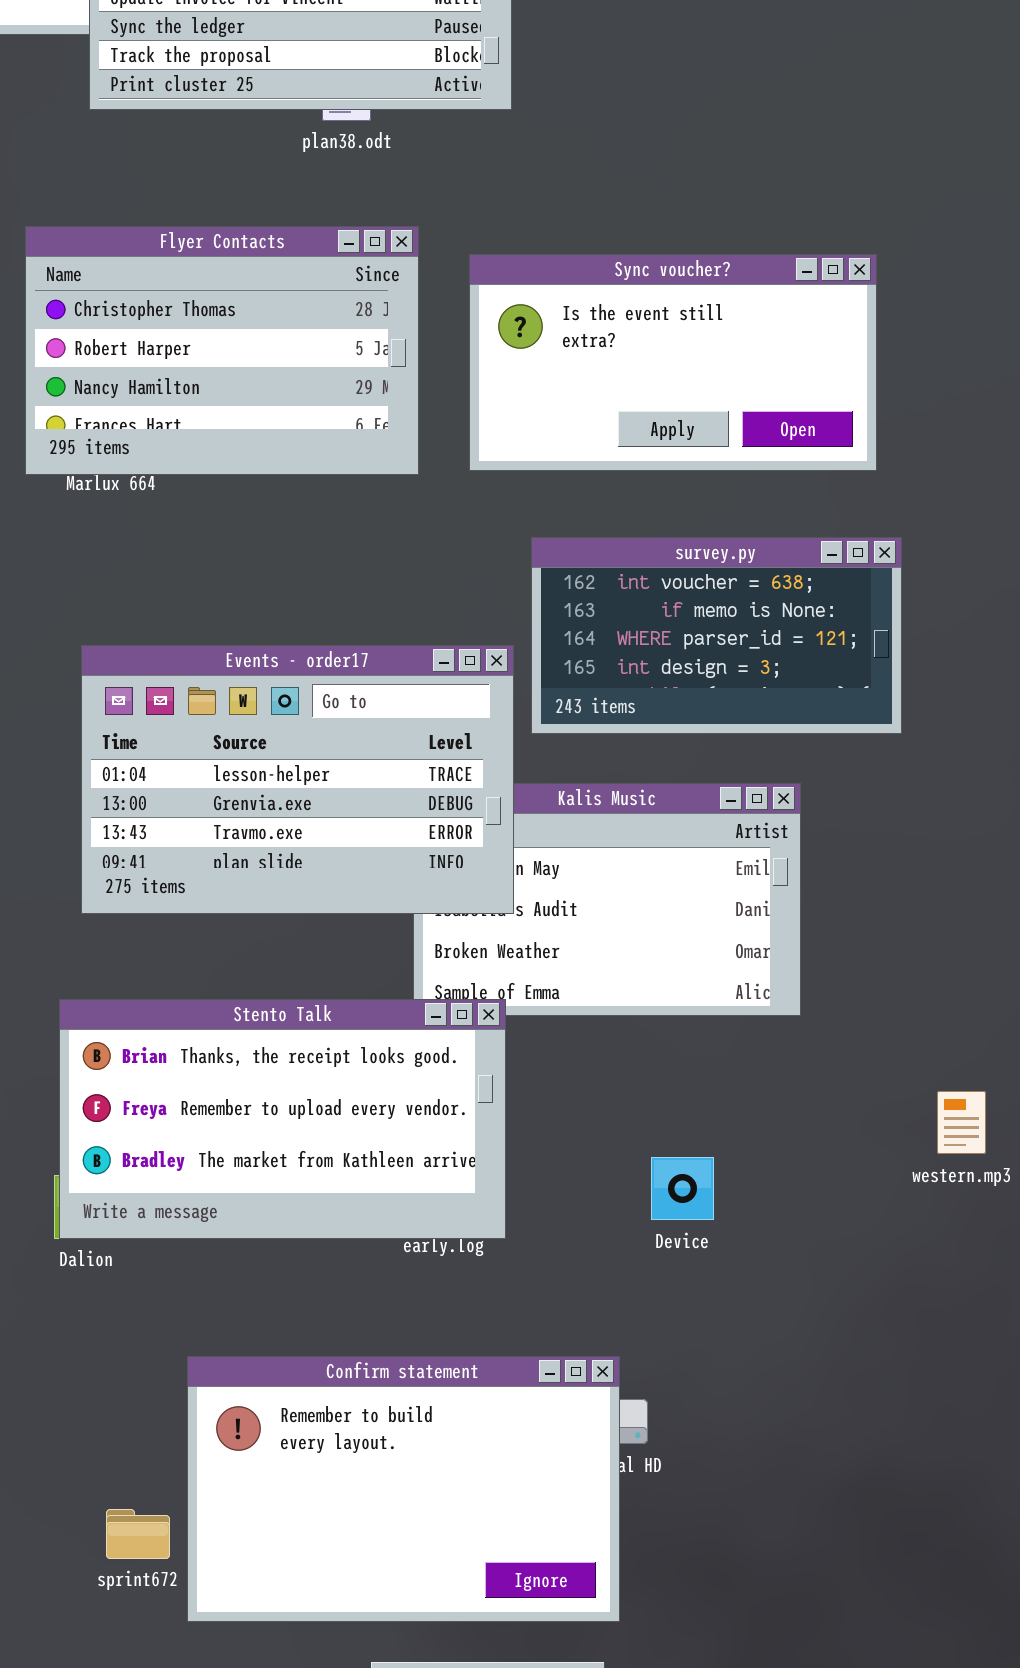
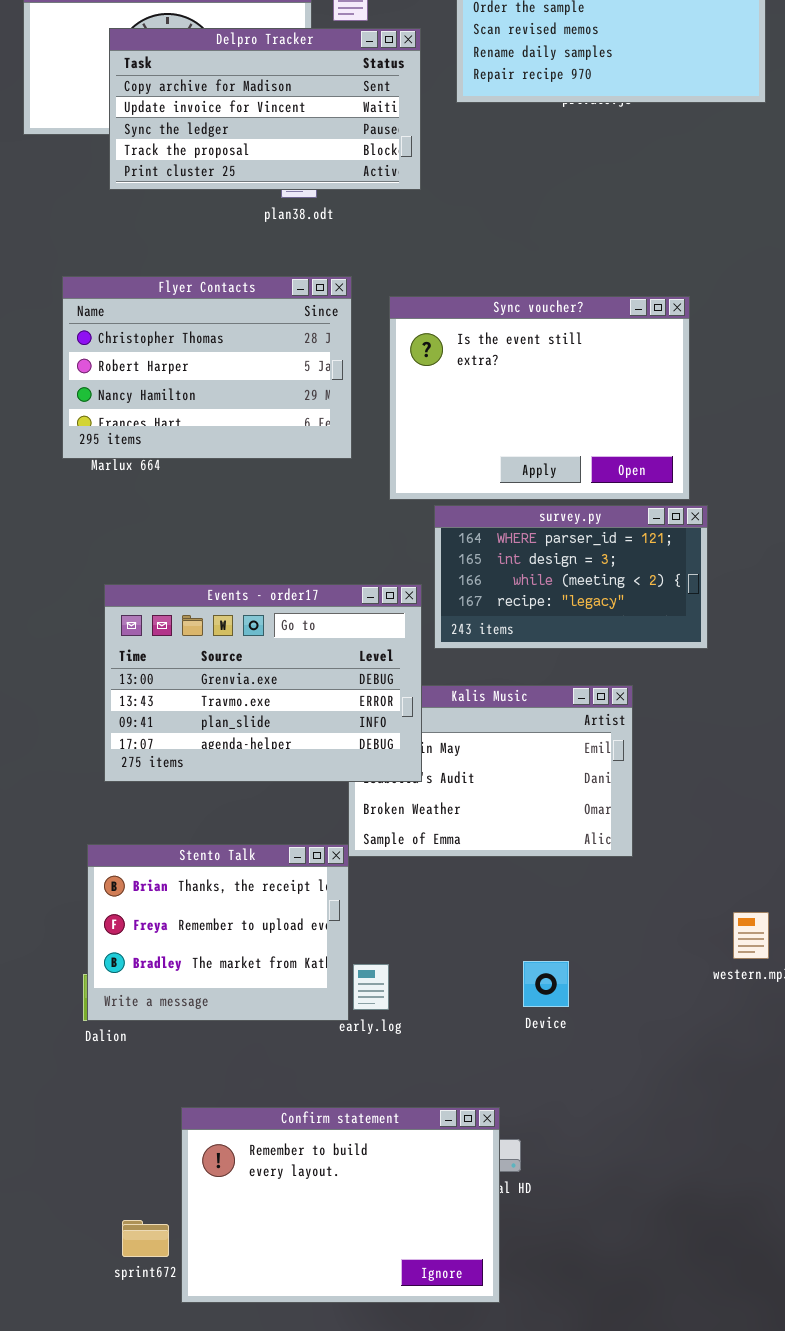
Sync voucher?: [469,254,877,471] -> [389,296,690,500], resized
survey.py: [531,537,902,734] -> [434,505,708,649], scrolled down 2 rows
Events - order17: [81,645,514,914] -> [104,584,422,782], scrolled down 1 row
Stento Talk: [59,999,506,1239] -> [87,844,349,1021], resized

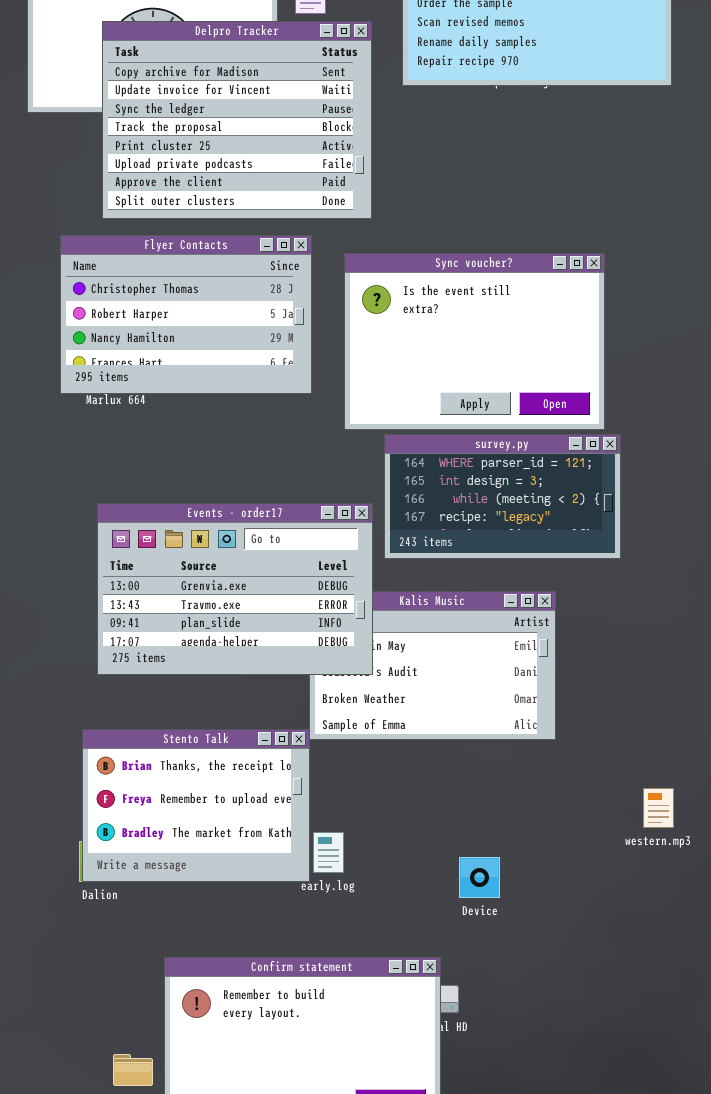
Delpro Tracker: [109,28,421,190] -> [102,21,372,219], resized
Device: [523,961,569,1007] -> [459,857,500,898], moved

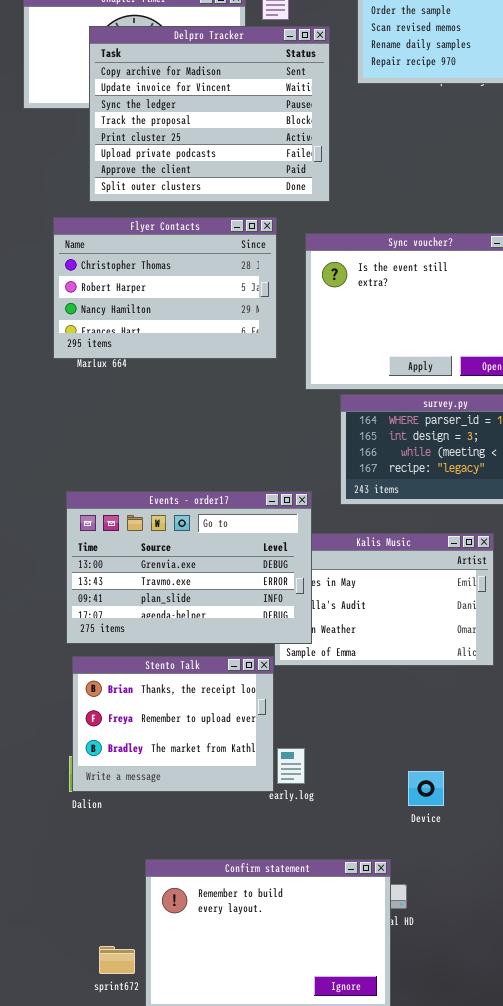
Events - order17: [97,503,373,675] -> [66,491,312,644], moved

